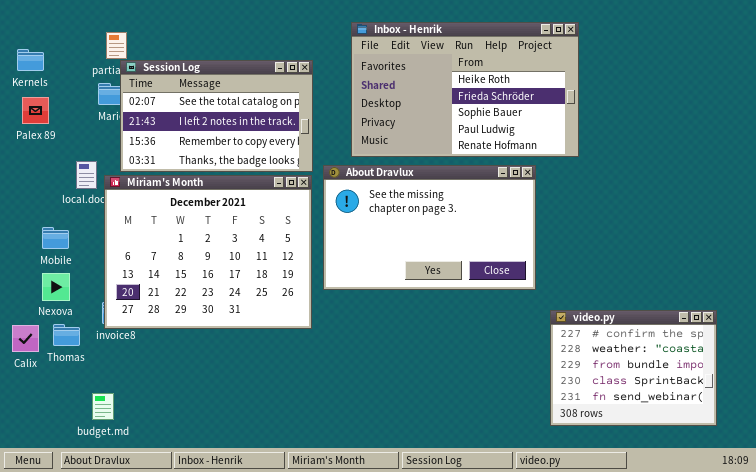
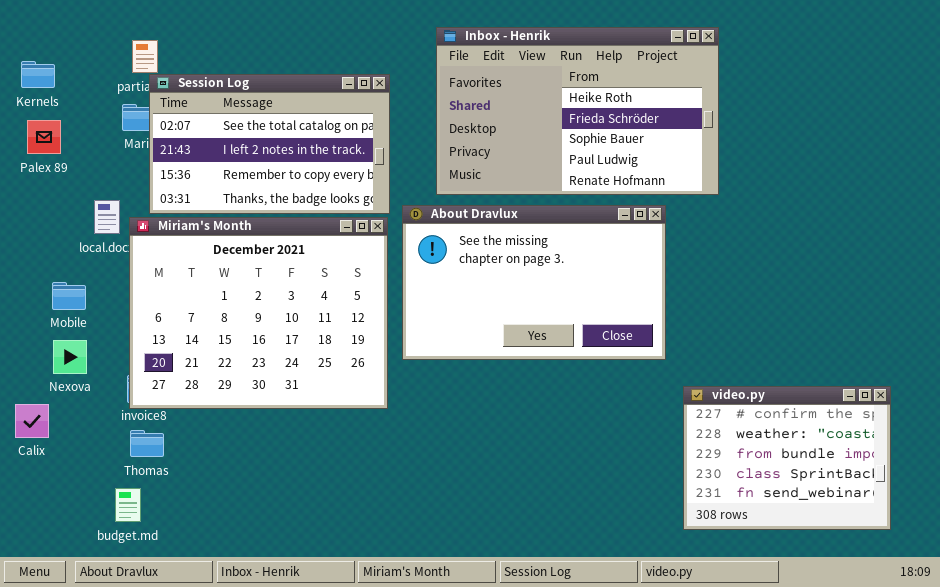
Thomas: [53,324,80,346] -> [130,430,164,457], moved

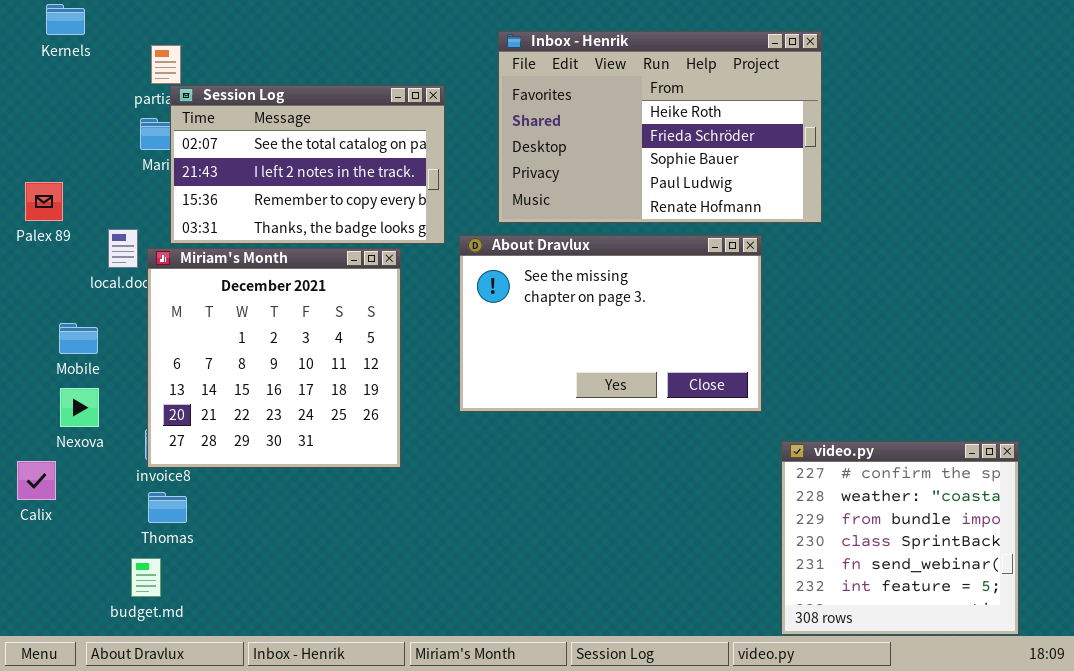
Kernels: [21,61,55,88] -> [46,4,85,35], moved
Palex 89: [27,120,61,154] -> [25,182,63,221], moved
Miriam's Month: [129,217,388,409] -> [147,248,401,468], resized
video.py: [683,386,891,530] -> [781,441,1019,635], resized

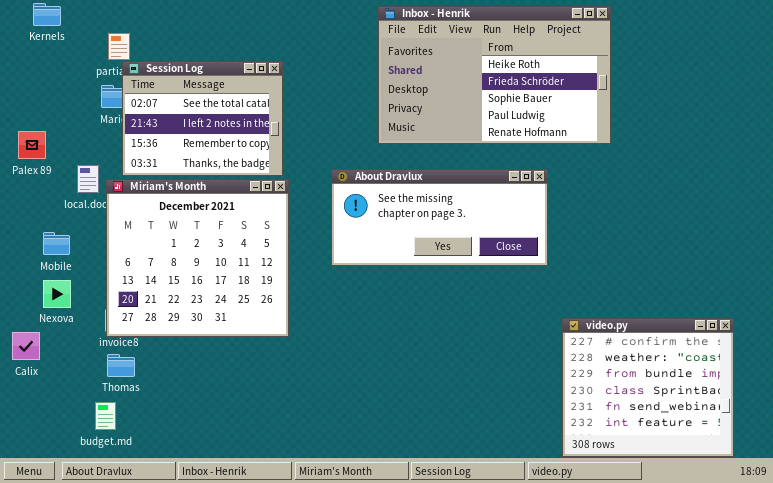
Inbox - Henrik: [498,31,822,223] -> [378,6,611,144], moved
Session Log: [170,85,445,244] -> [122,61,283,176], resized
About Dravlux: [459,235,762,412] -> [331,169,548,266], resized

